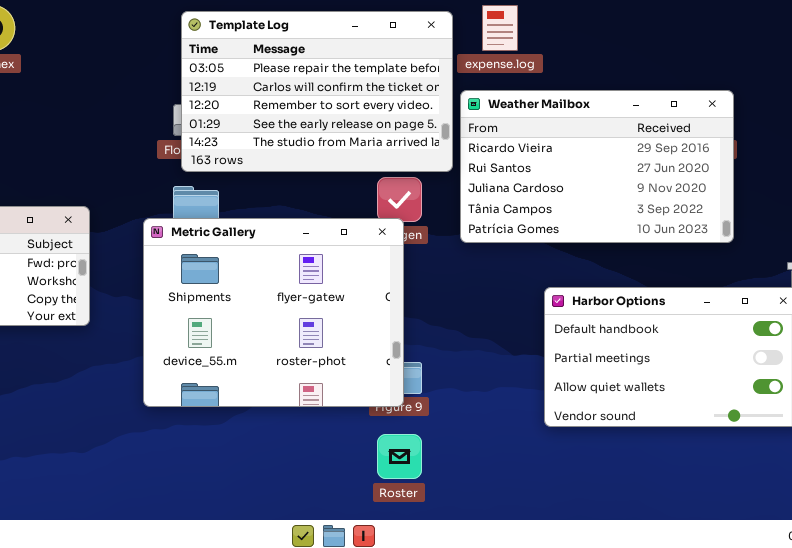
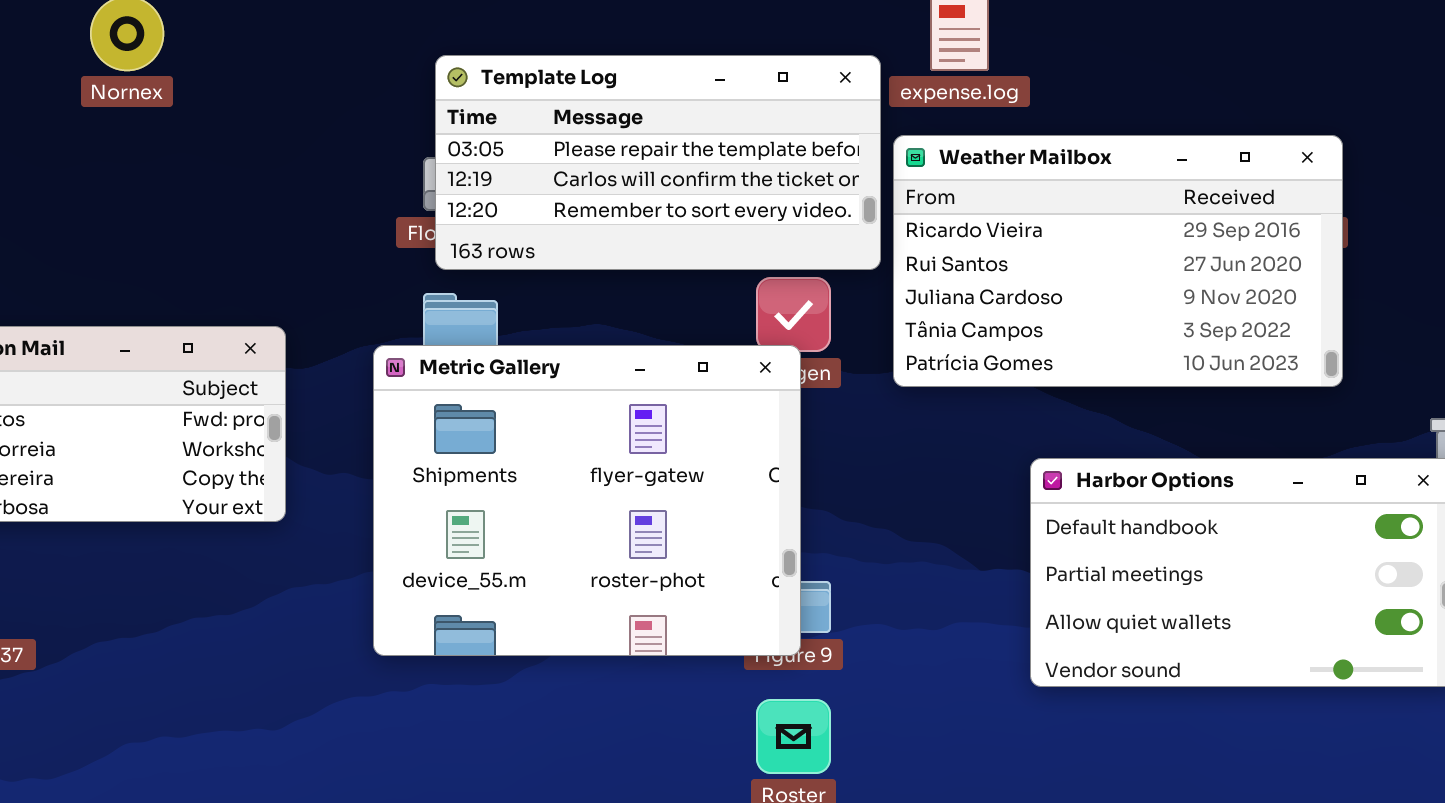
Template Log: [181,11,453,172] -> [435,55,881,270], resized

